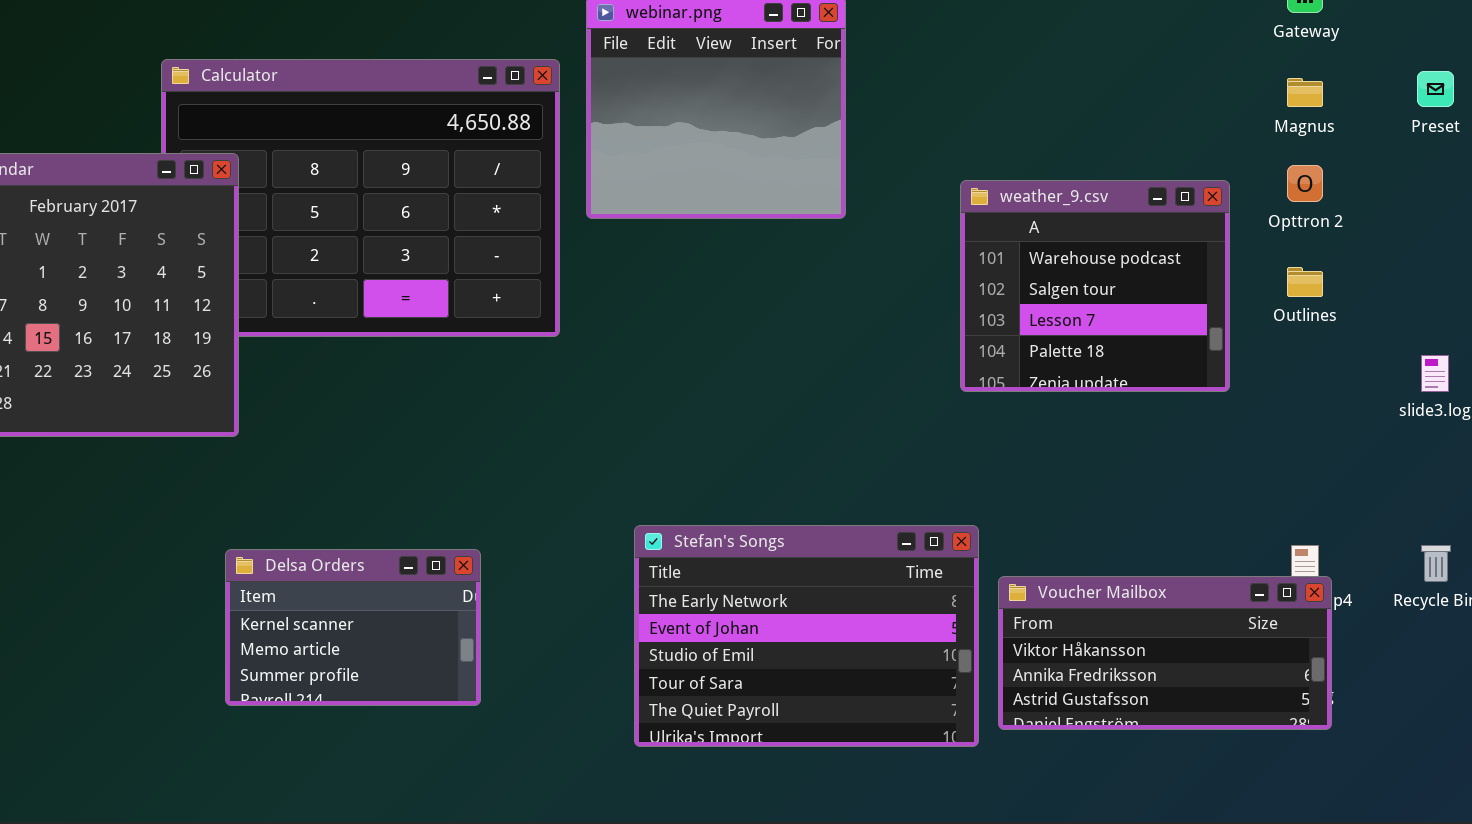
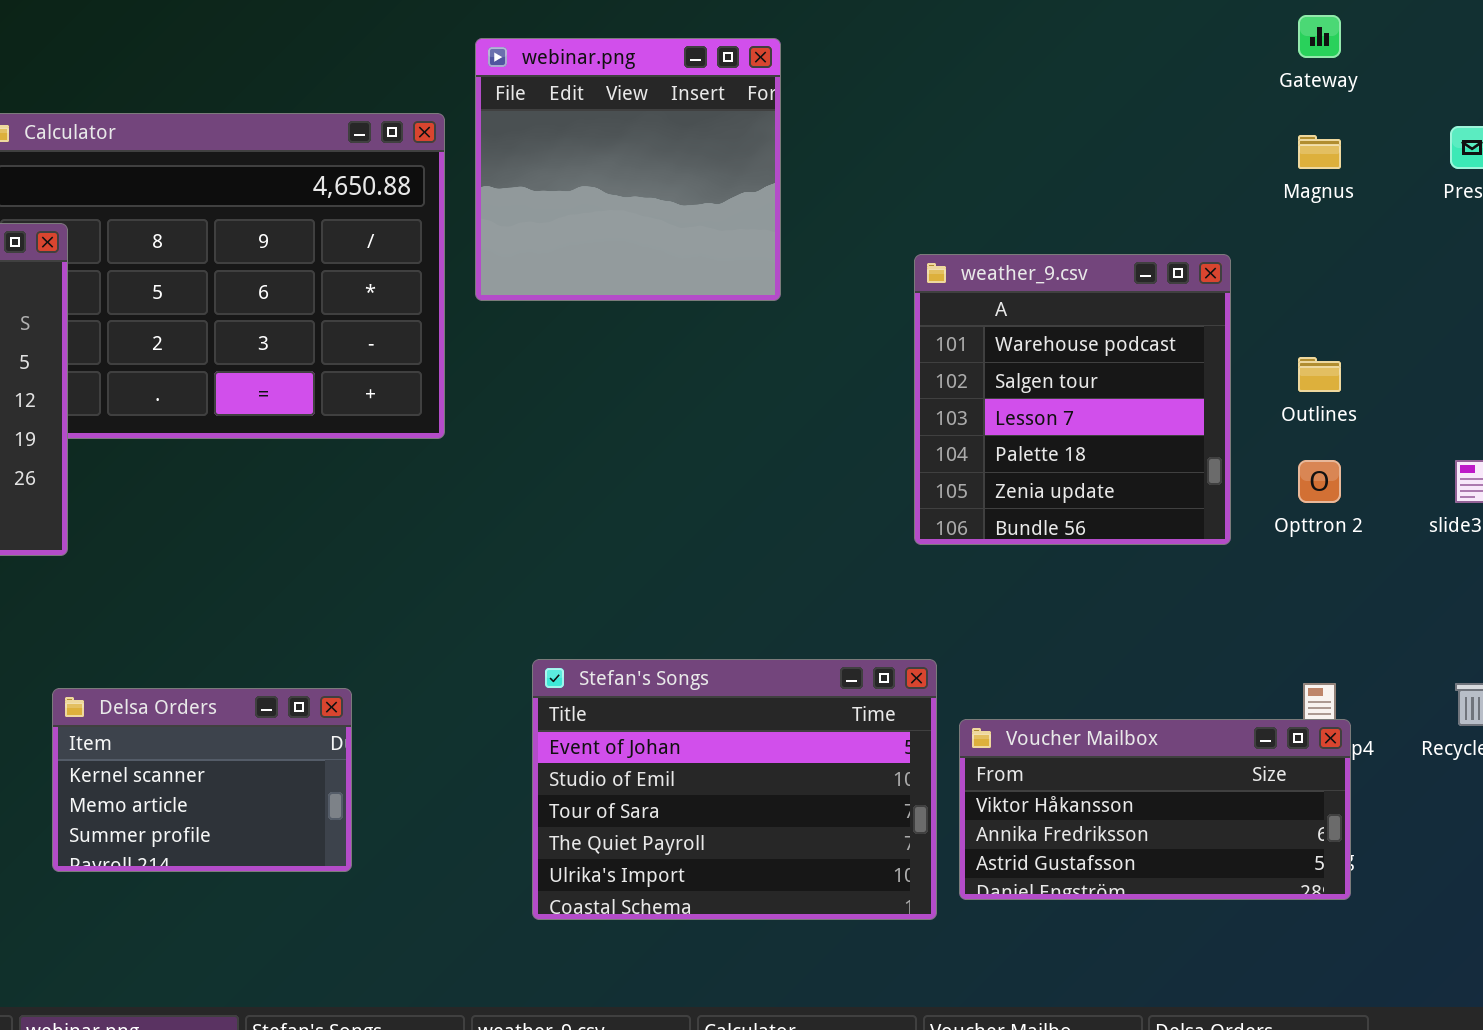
Opttron 2: [1287,165,1323,202] -> [1298,460,1341,503], moved
weather_9.csv: [960,180,1230,392] -> [914,254,1231,545], resized
Stefan's Songs: [634,525,979,747] -> [532,659,937,920], scrolled down 1 row

